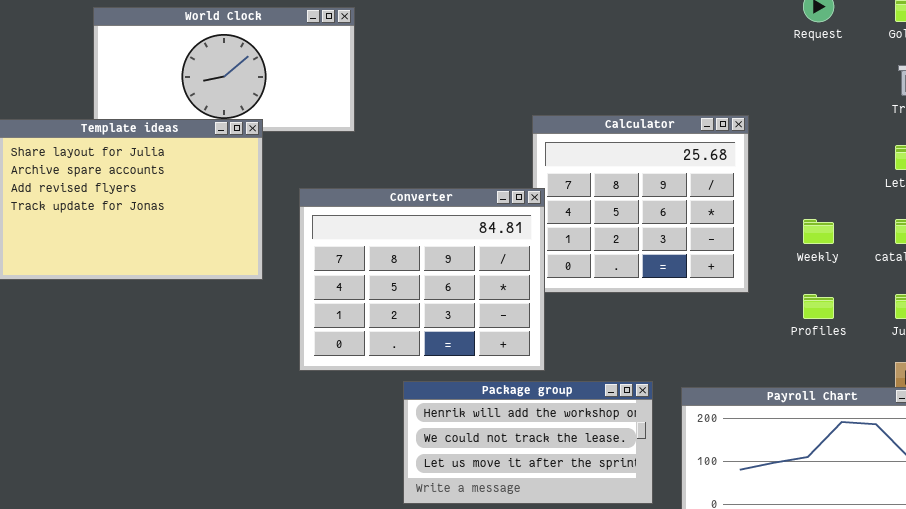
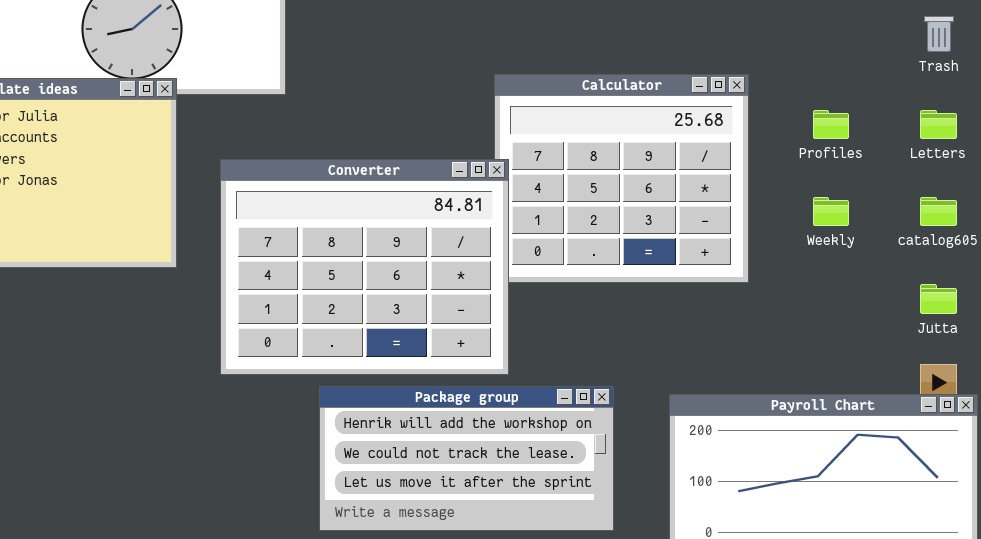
Profiles: [803,294,834,319] -> [813,110,849,139], moved
Package group: [403,381,653,504] -> [319,386,614,531], moved

